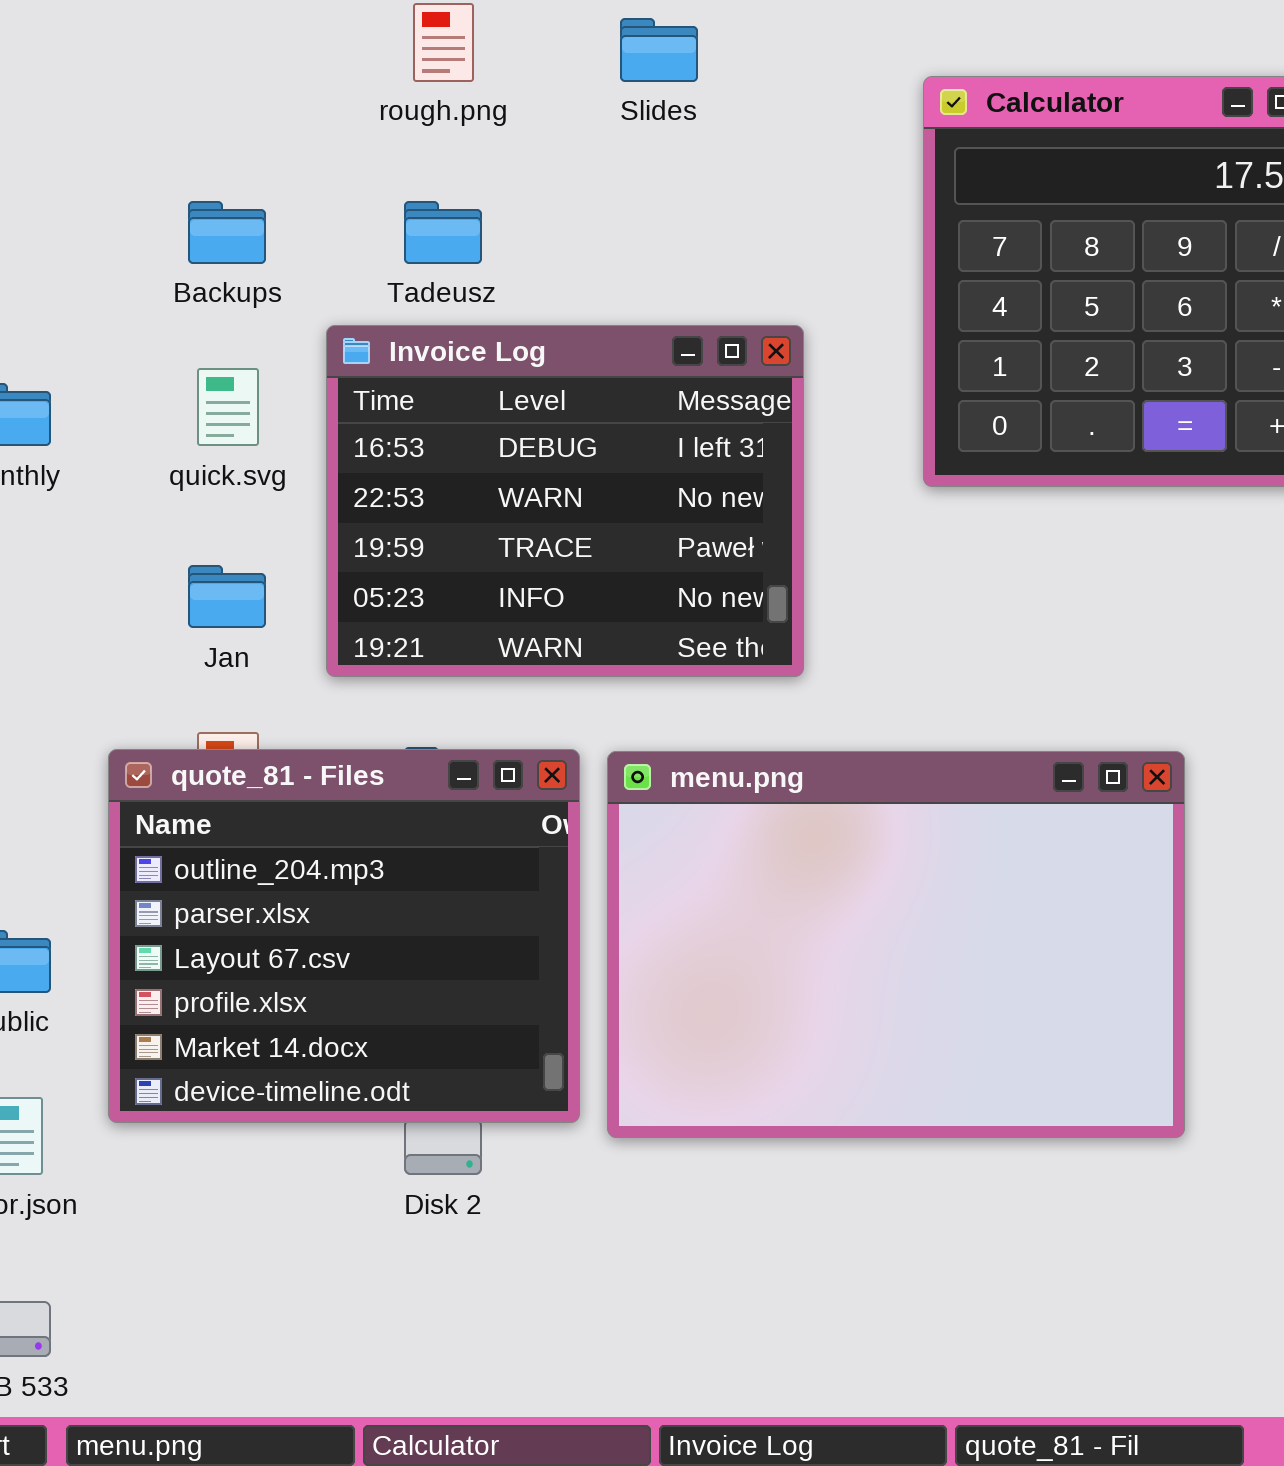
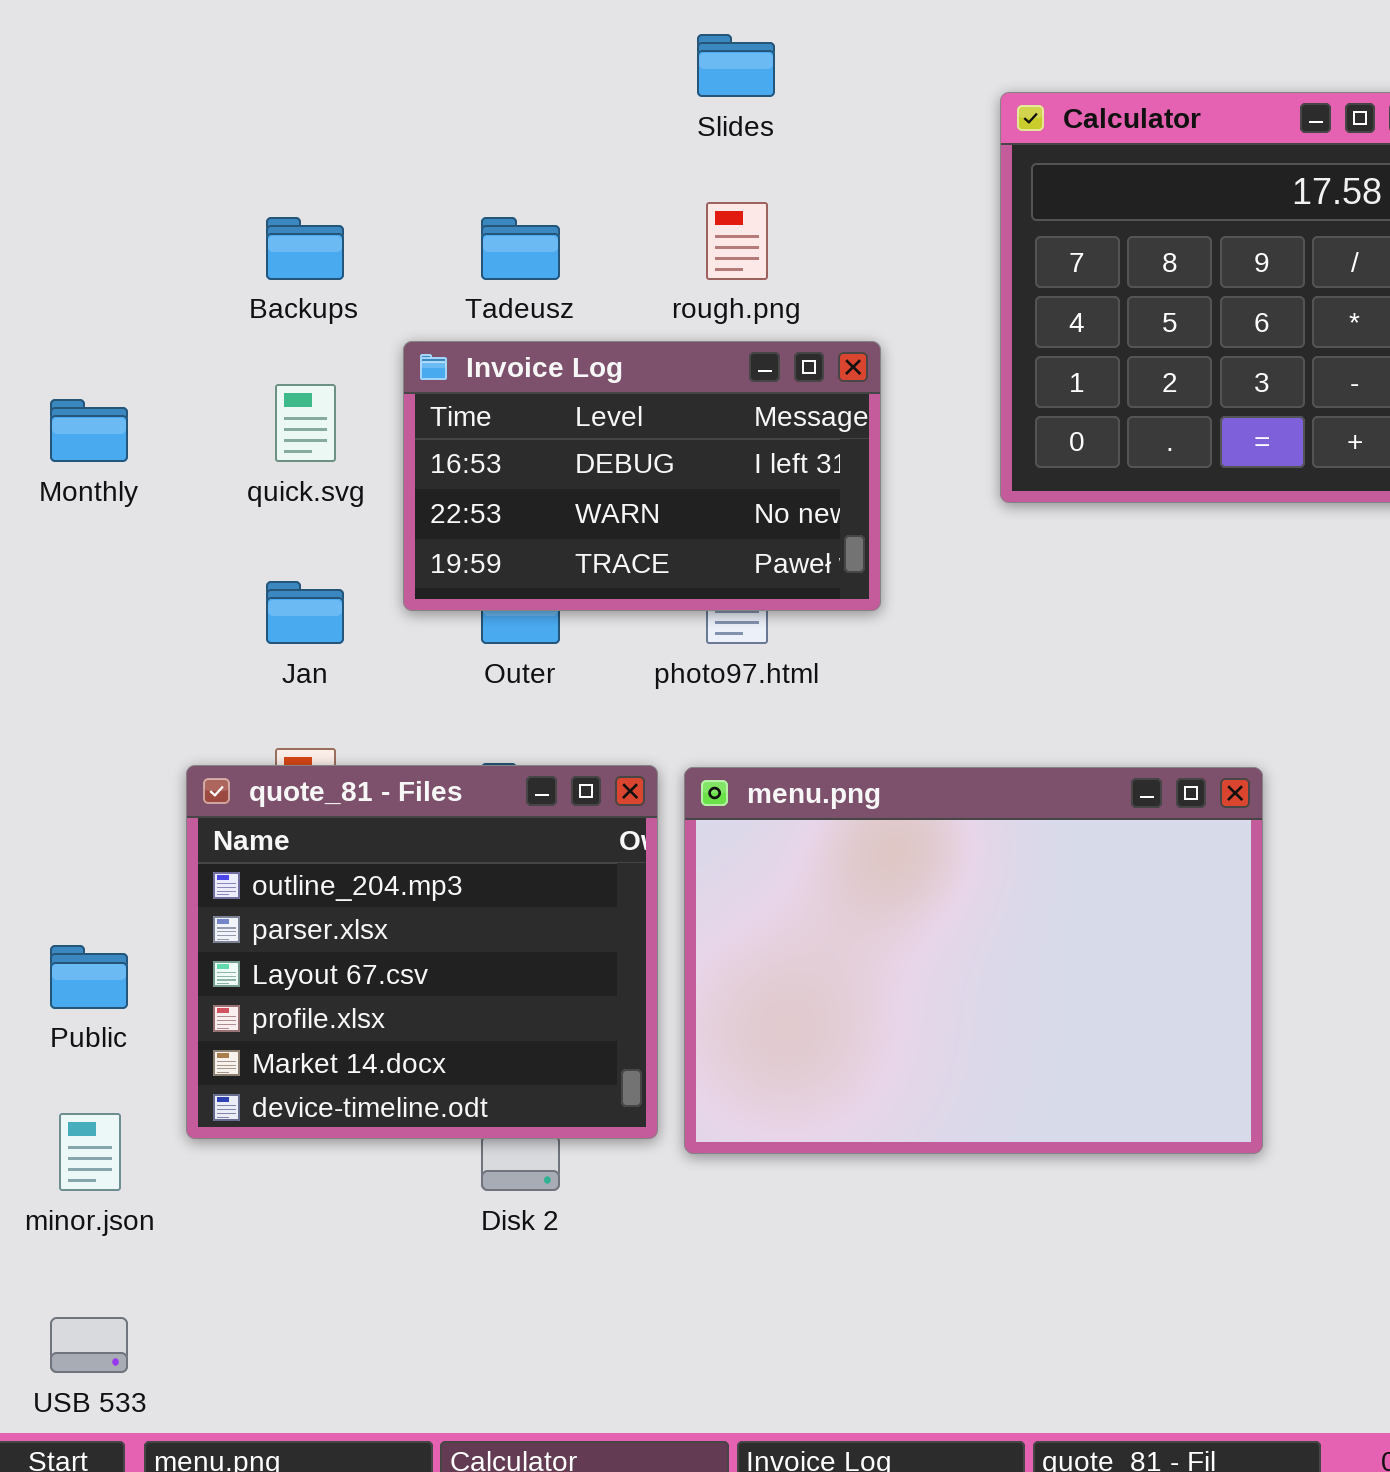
rough.png: [413,3,474,82] -> [706,202,768,280], moved
Invoice Log: [326,325,804,677] -> [403,341,881,611], resized

